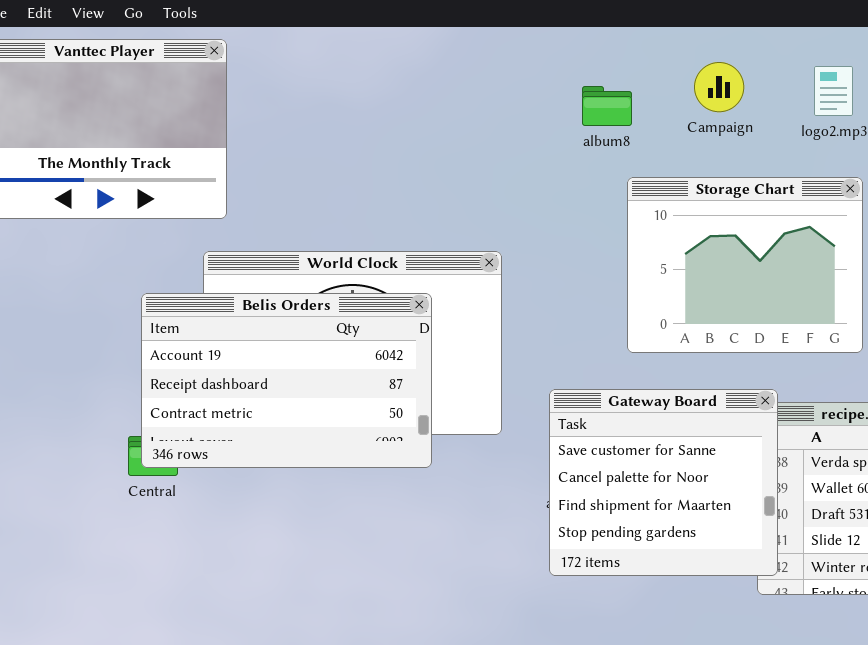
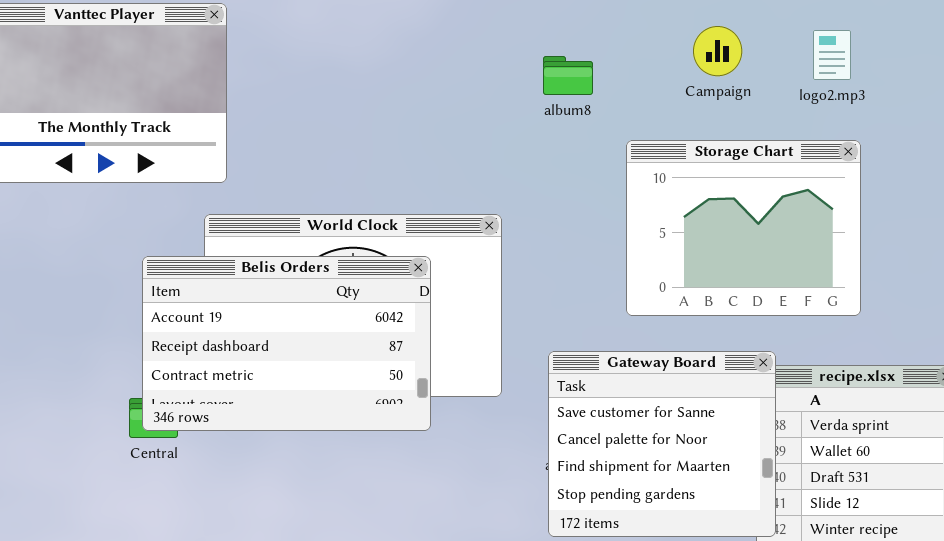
album8: [582,86,632,126] -> [543,56,593,95], moved

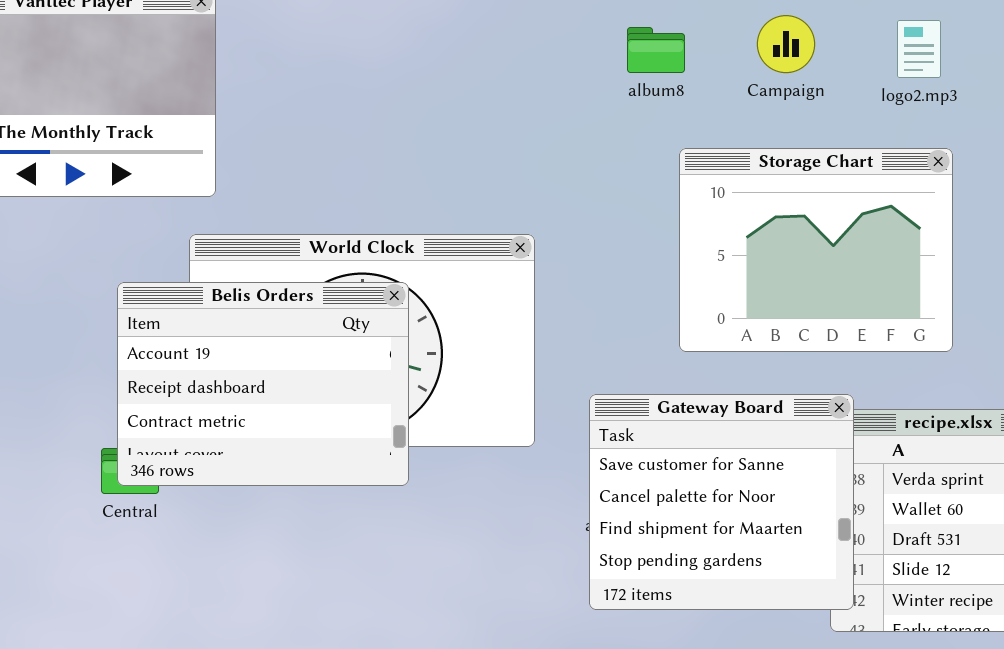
album8: [543,56,593,95] -> [627,27,685,73], moved
Belis Orders: [142,256,431,431] -> [117,282,409,486], resized

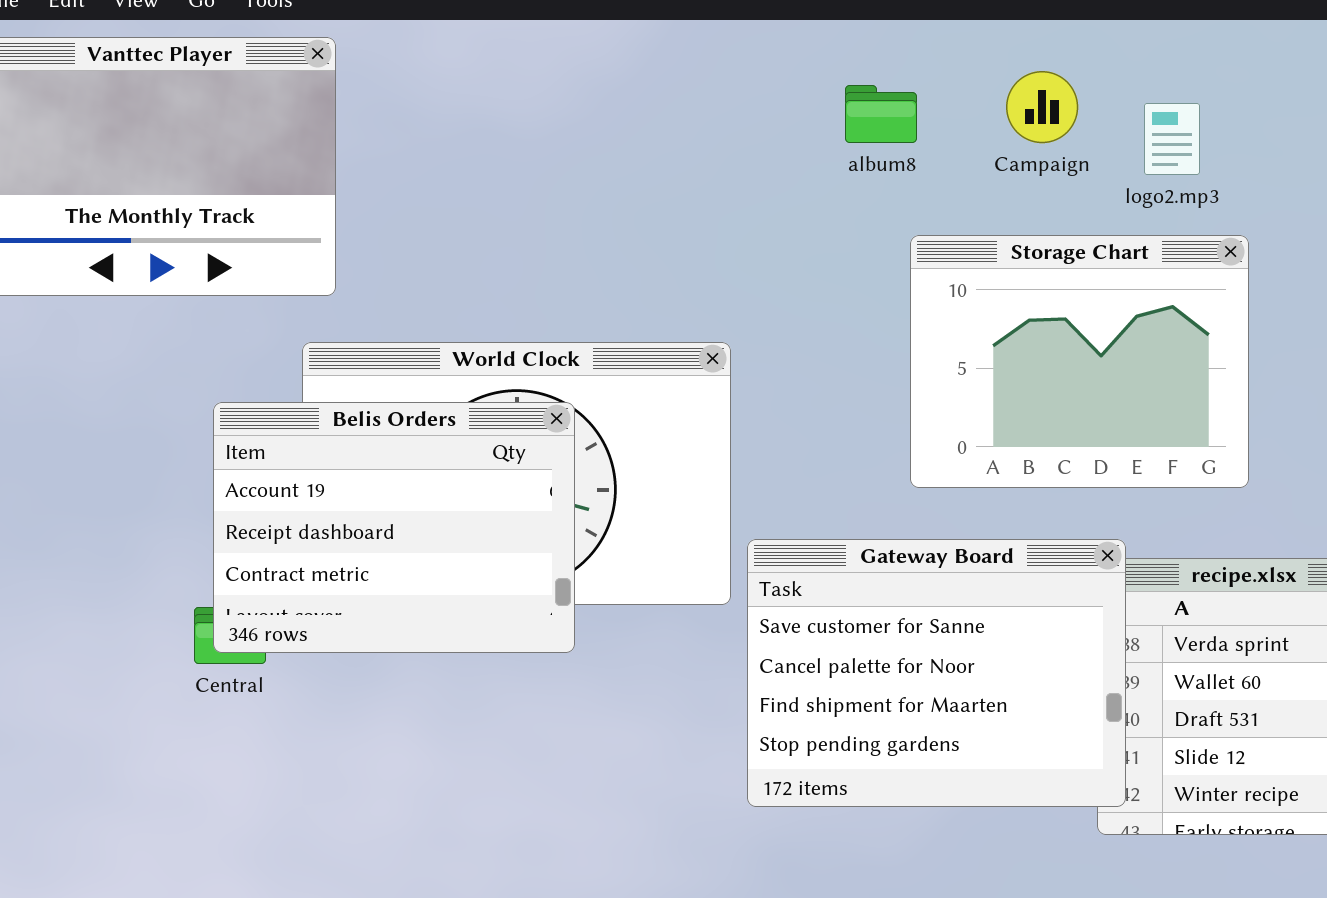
logo2.mp3: [897,20,941,78] -> [1144,103,1200,175], moved
Gateway Board: [589,394,854,610] -> [747,539,1126,807], resized

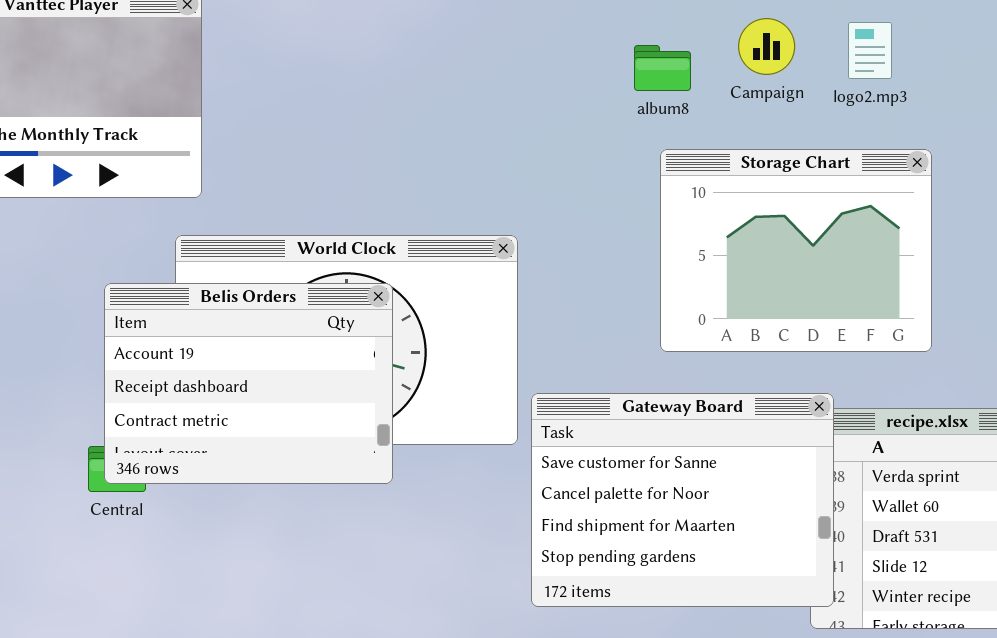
album8: [845,85,917,143] -> [634,45,691,91], moved
logo2.mp3: [1144,103,1200,175] -> [848,22,892,79], moved

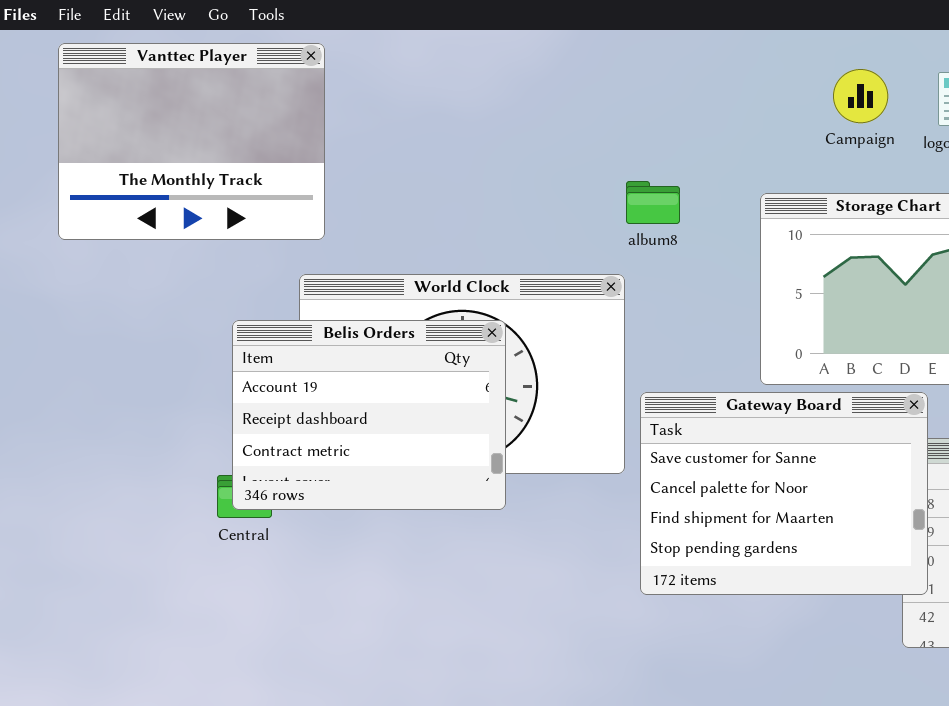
album8: [634,45,691,91] -> [626,181,680,224], moved
Gateway Board: [531,393,834,607] -> [640,392,928,595], moved

